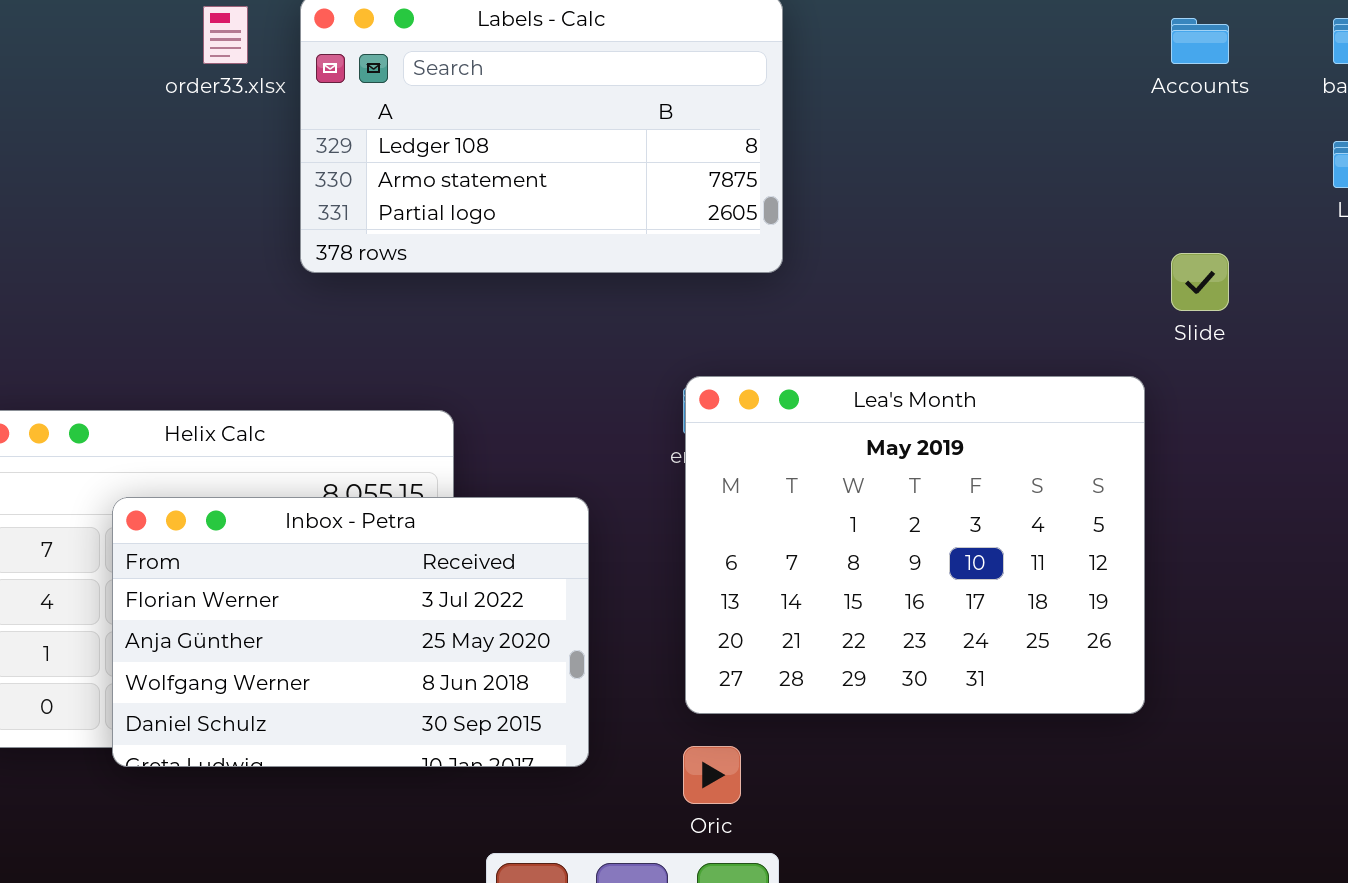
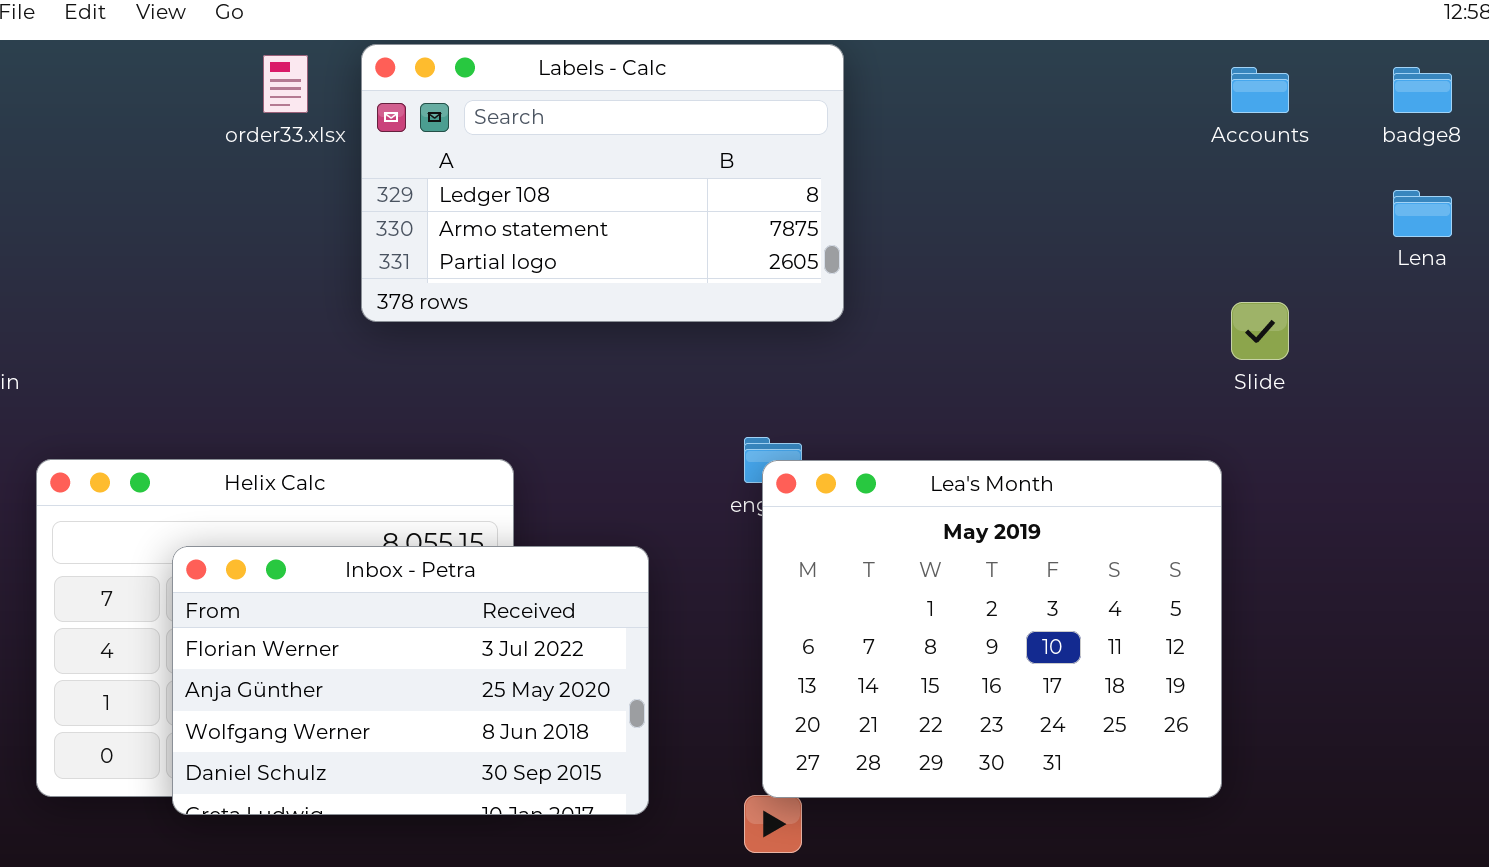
Lea's Month: [685,376,1145,714] -> [762,460,1222,798], moved

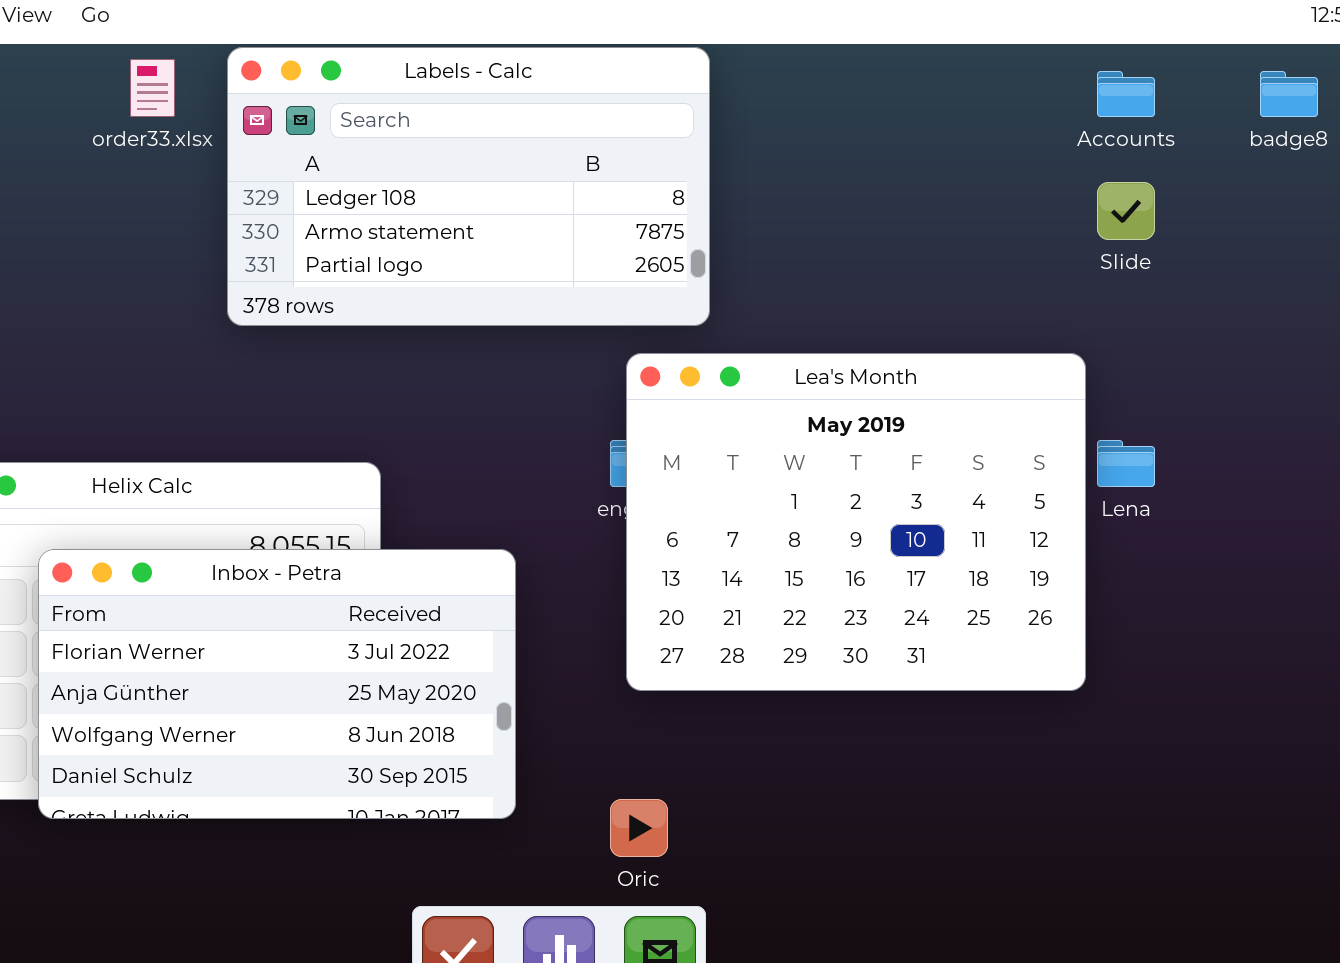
Lena: [1393,190,1452,237] -> [1097,440,1155,487], moved
Slide: [1231,302,1289,360] -> [1097,182,1155,240], moved
Lea's Month: [762,460,1222,798] -> [626,353,1086,691], moved

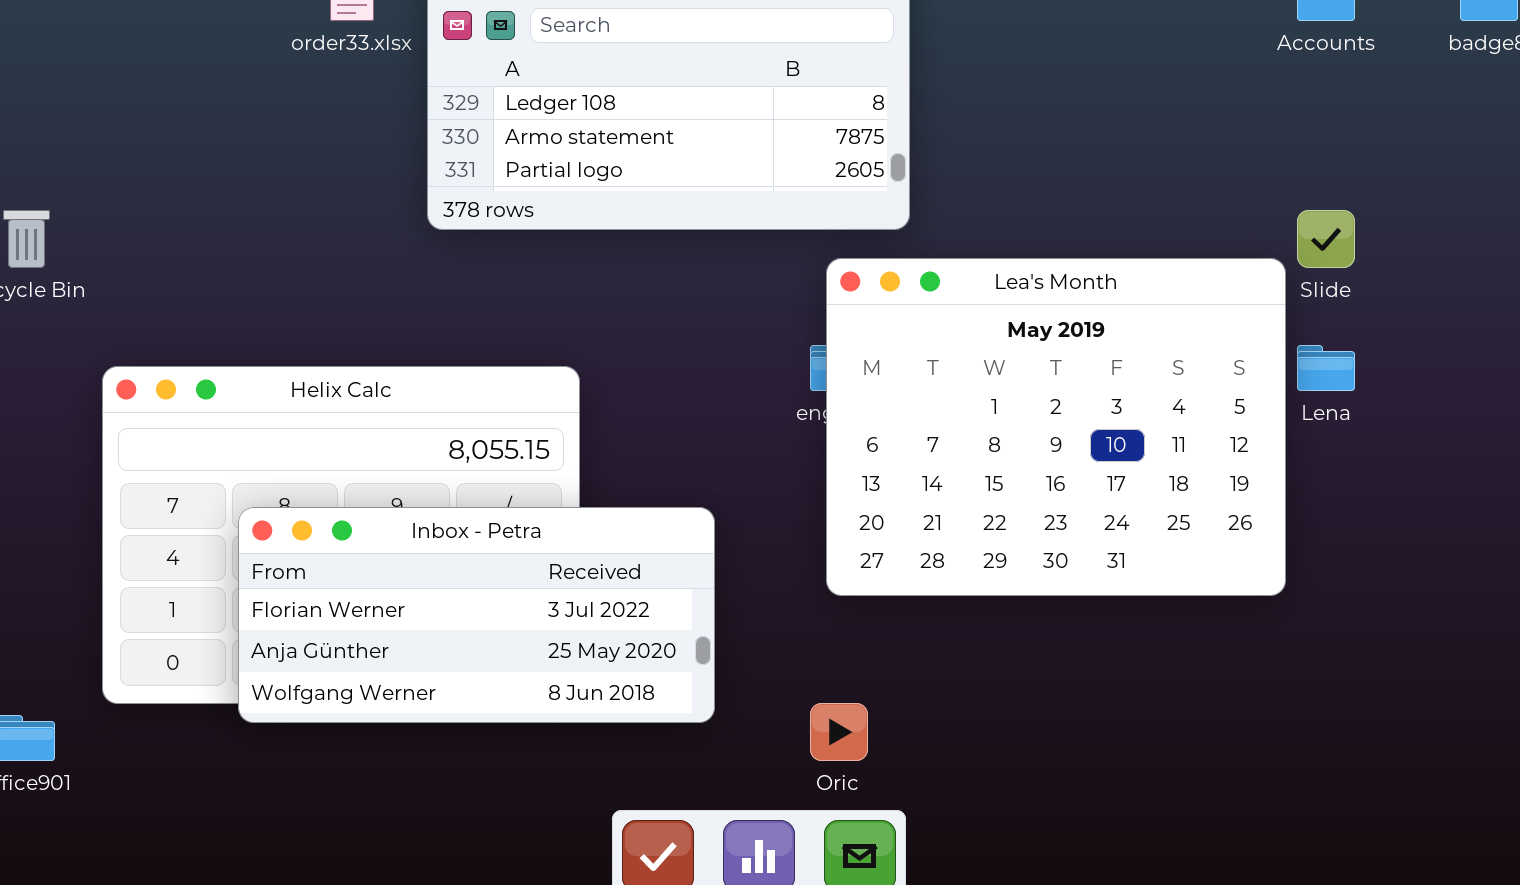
Slide: [1097,182,1155,240] -> [1297,210,1355,268], moved
Inbox - Petra: [38,549,516,819] -> [238,507,715,723], resized

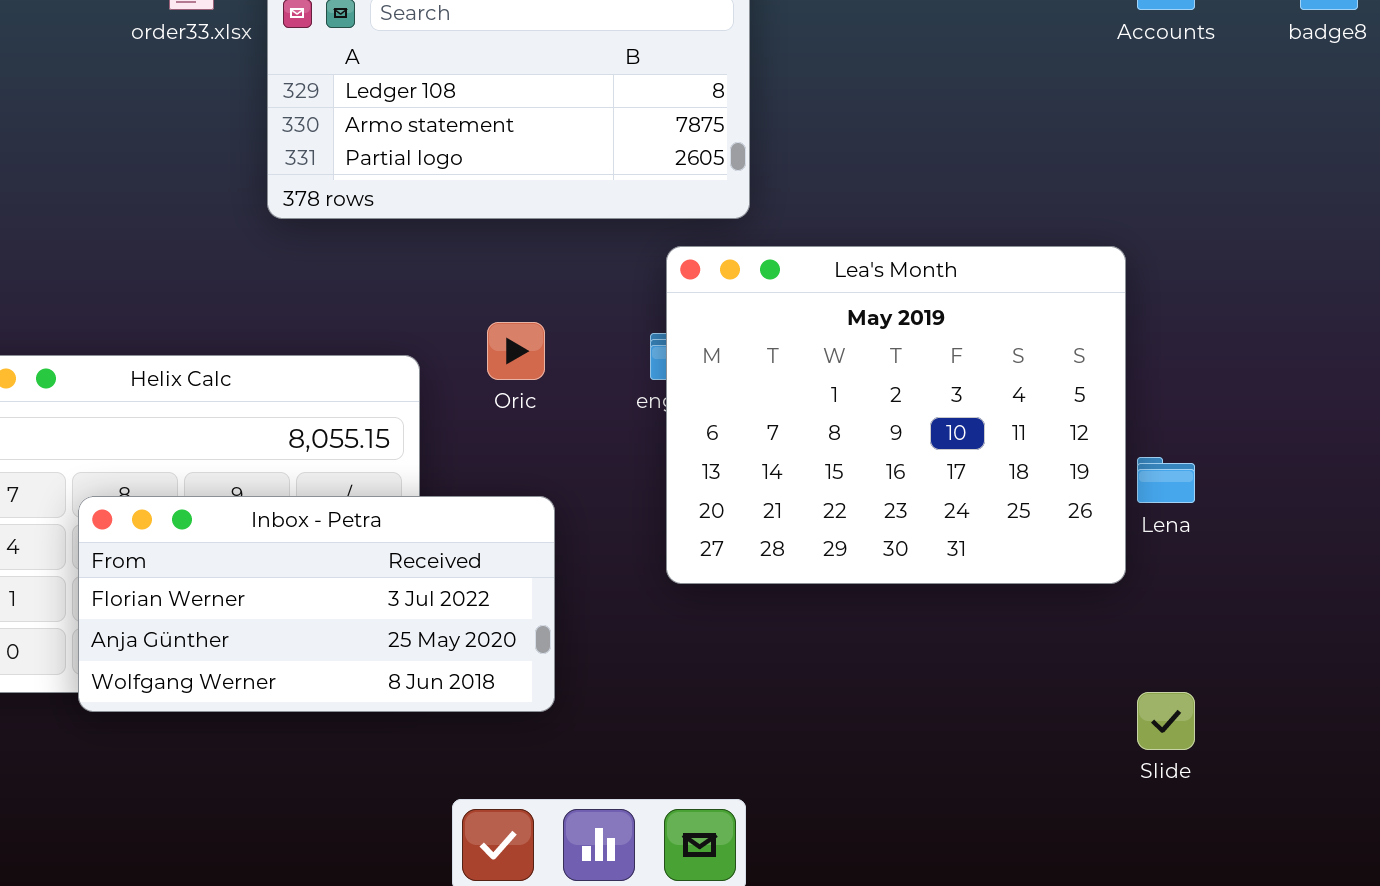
Slide: [1297,210,1355,268] -> [1137,692,1195,750], moved
Lena: [1297,345,1355,391] -> [1137,457,1195,503], moved
Oric: [810,703,868,761] -> [487,322,545,380], moved

